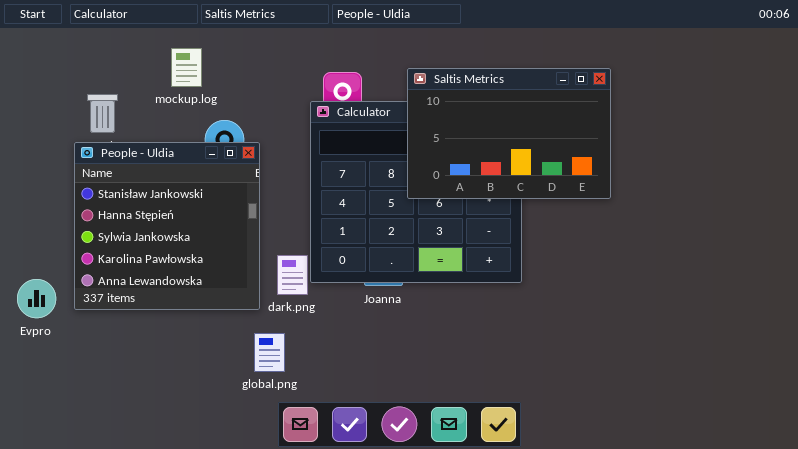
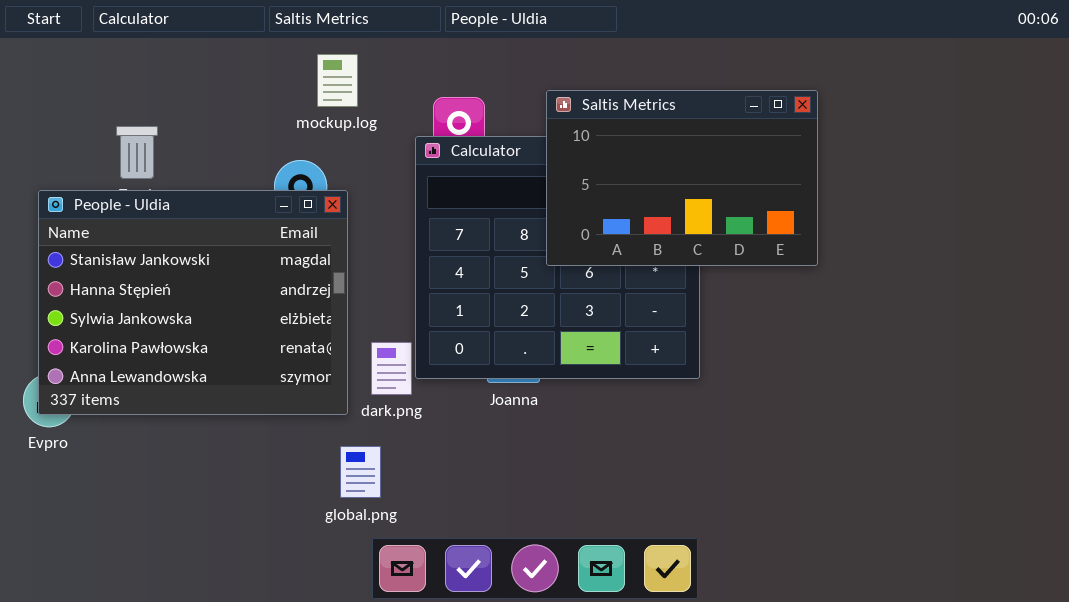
mockup.log: [171,48,202,87] -> [317,54,358,107], moved
People - Uldia: [74,142,260,310] -> [38,190,348,415], resized

